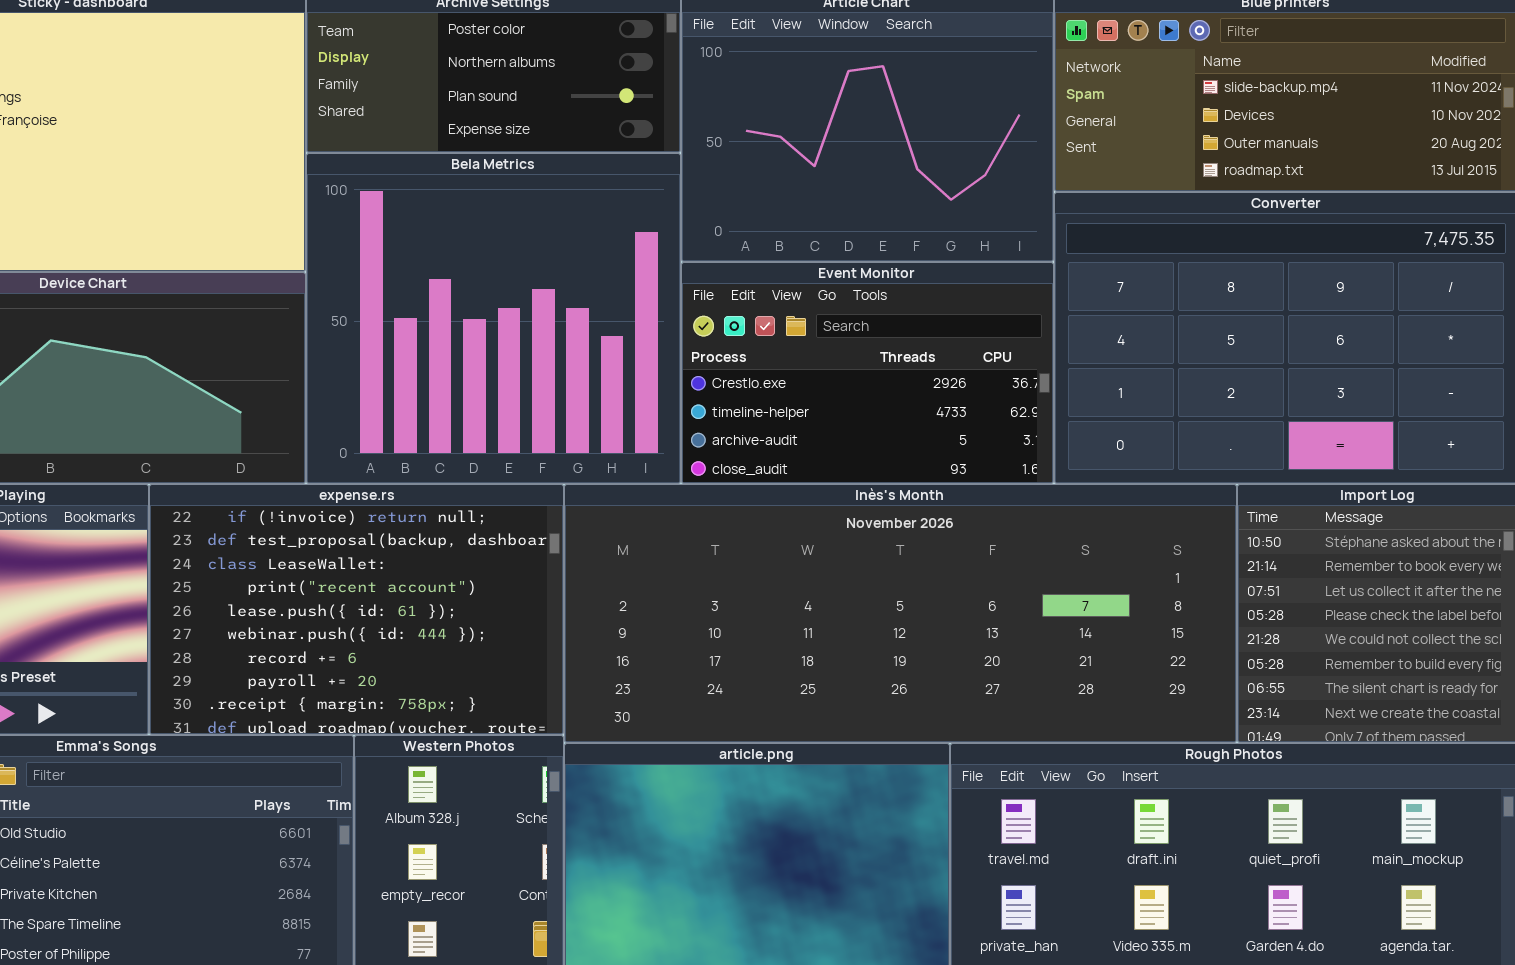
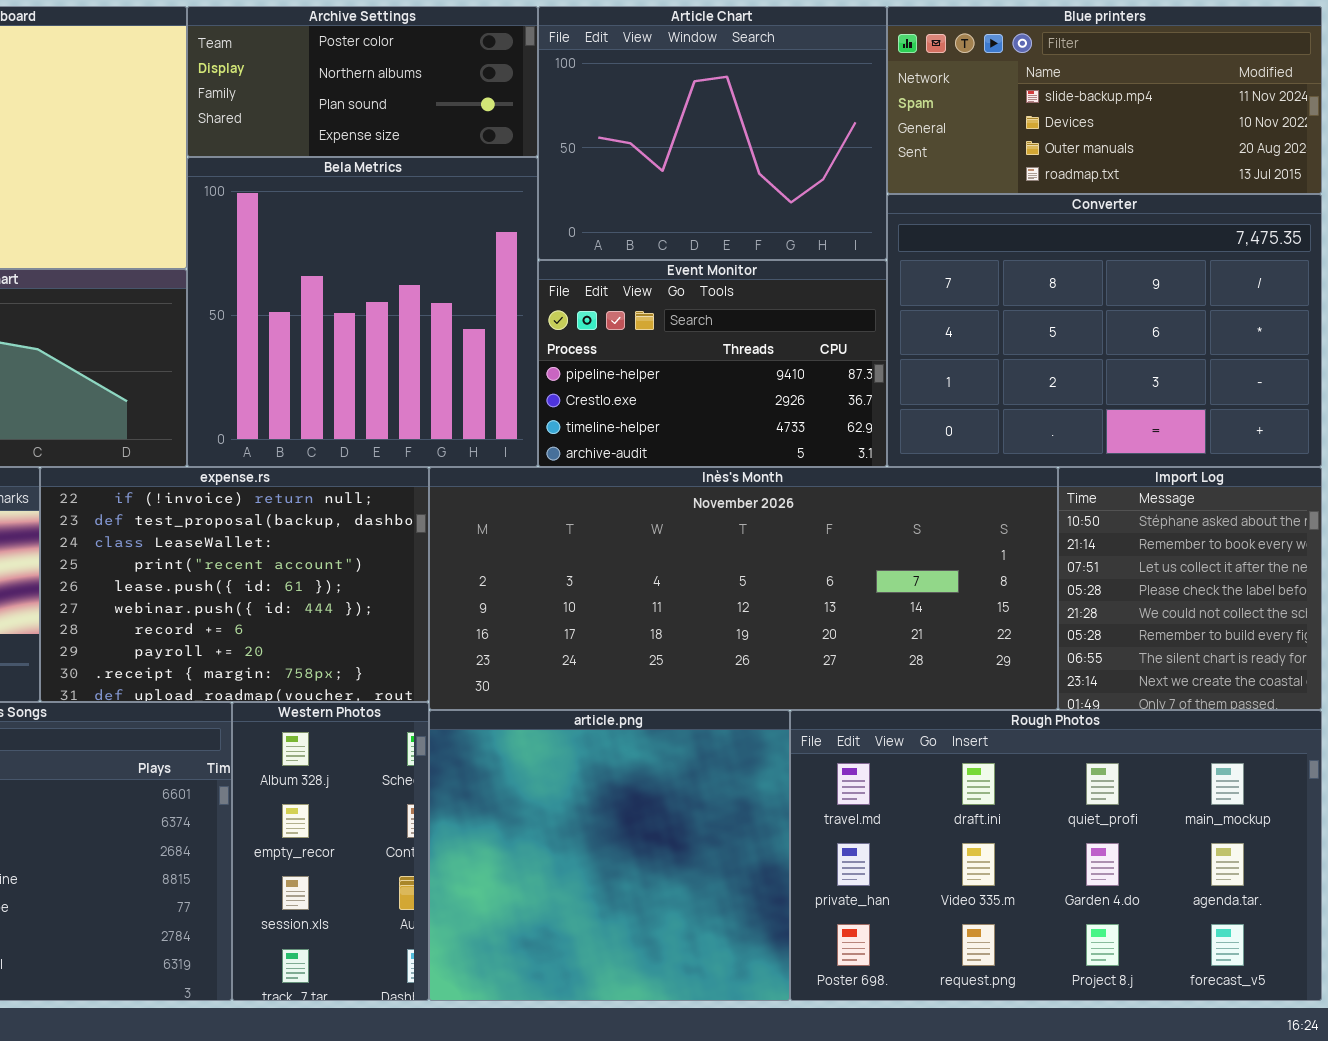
Event Monitor: [681,262,1054,484] -> [538,260,887,467], scrolled up 1 row

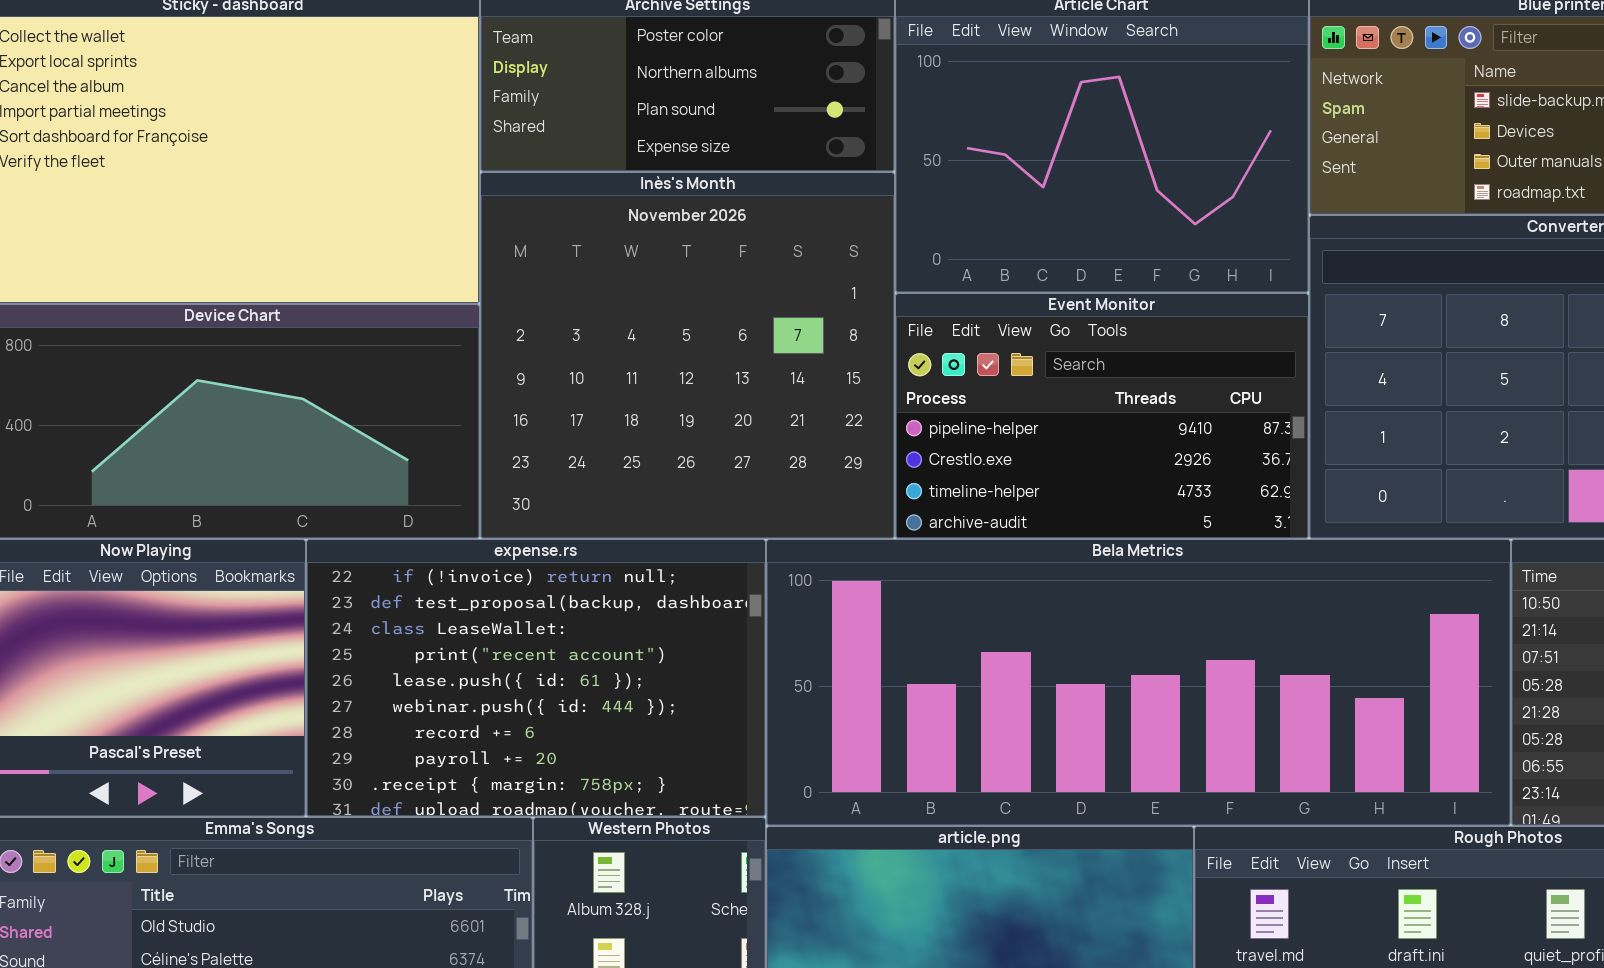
Bela Metrics: [187,157,538,467] -> [766,539,1511,826], moved, resized
Inès's Month: [429,467,1058,710] -> [480,172,895,539], moved, resized

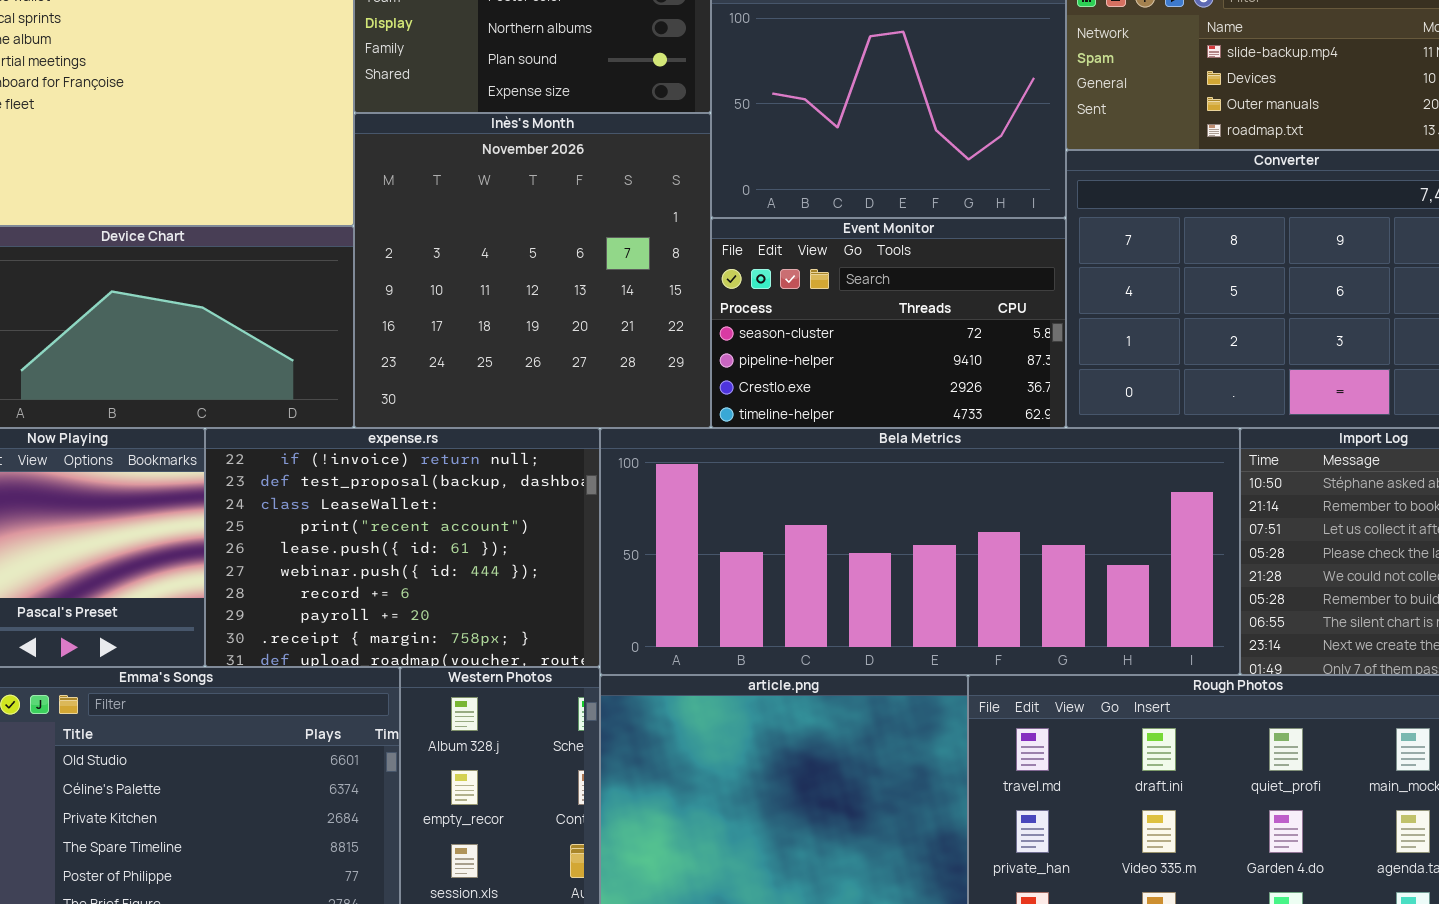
Event Monitor: [895,293,1309,539] -> [711,218,1066,428], scrolled up 1 row

